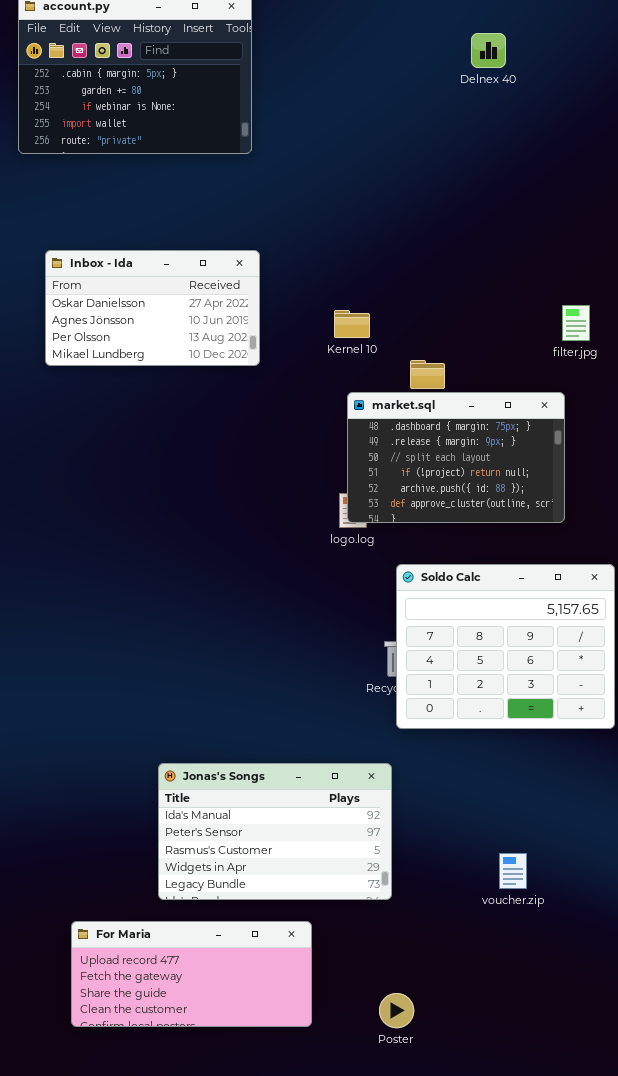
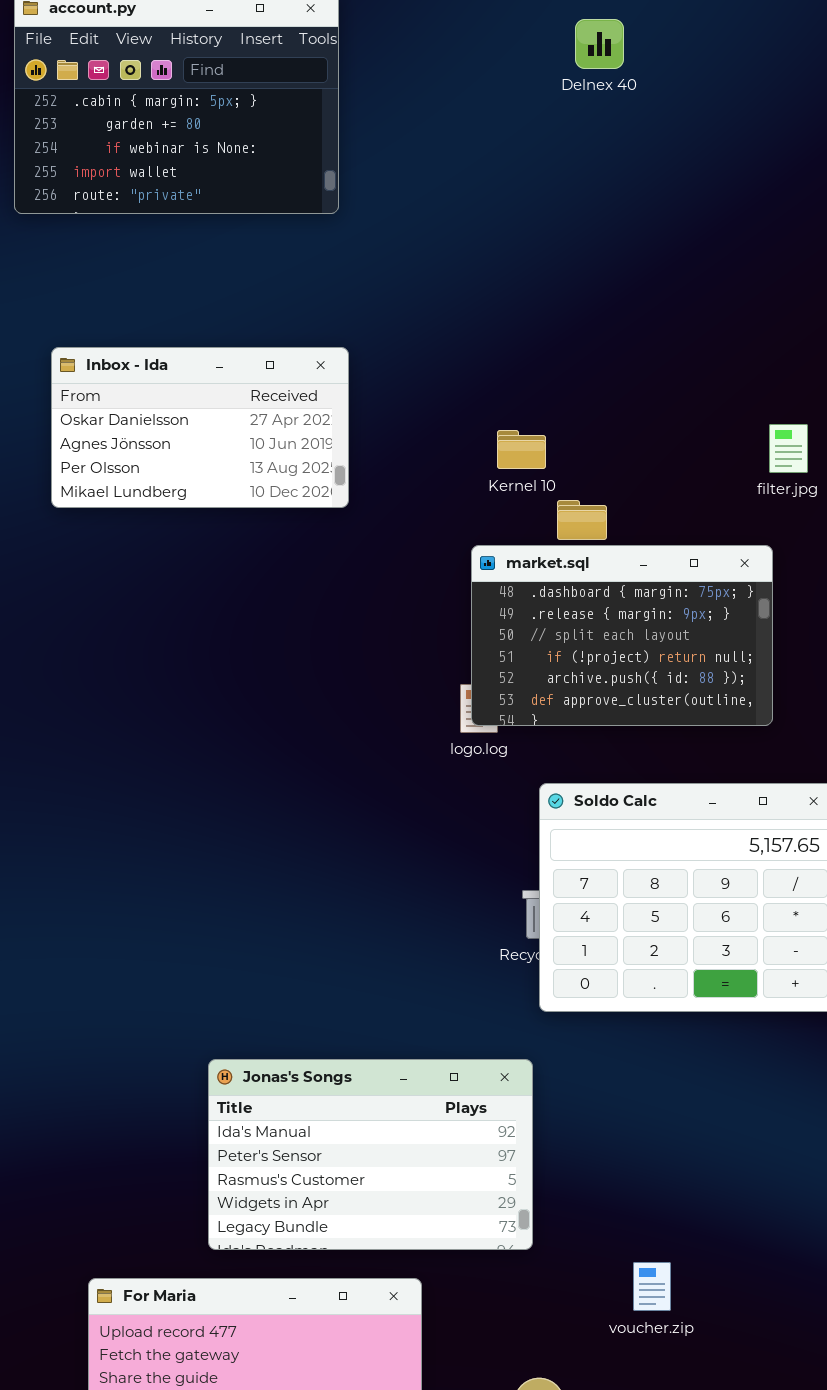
Delnex 40: [471,33,506,68] -> [575,19,624,69], moved
Kernel 10: [334,310,370,338] -> [497,430,546,469], moved
voucher.zip: [499,853,527,889] -> [633,1262,671,1311], moved

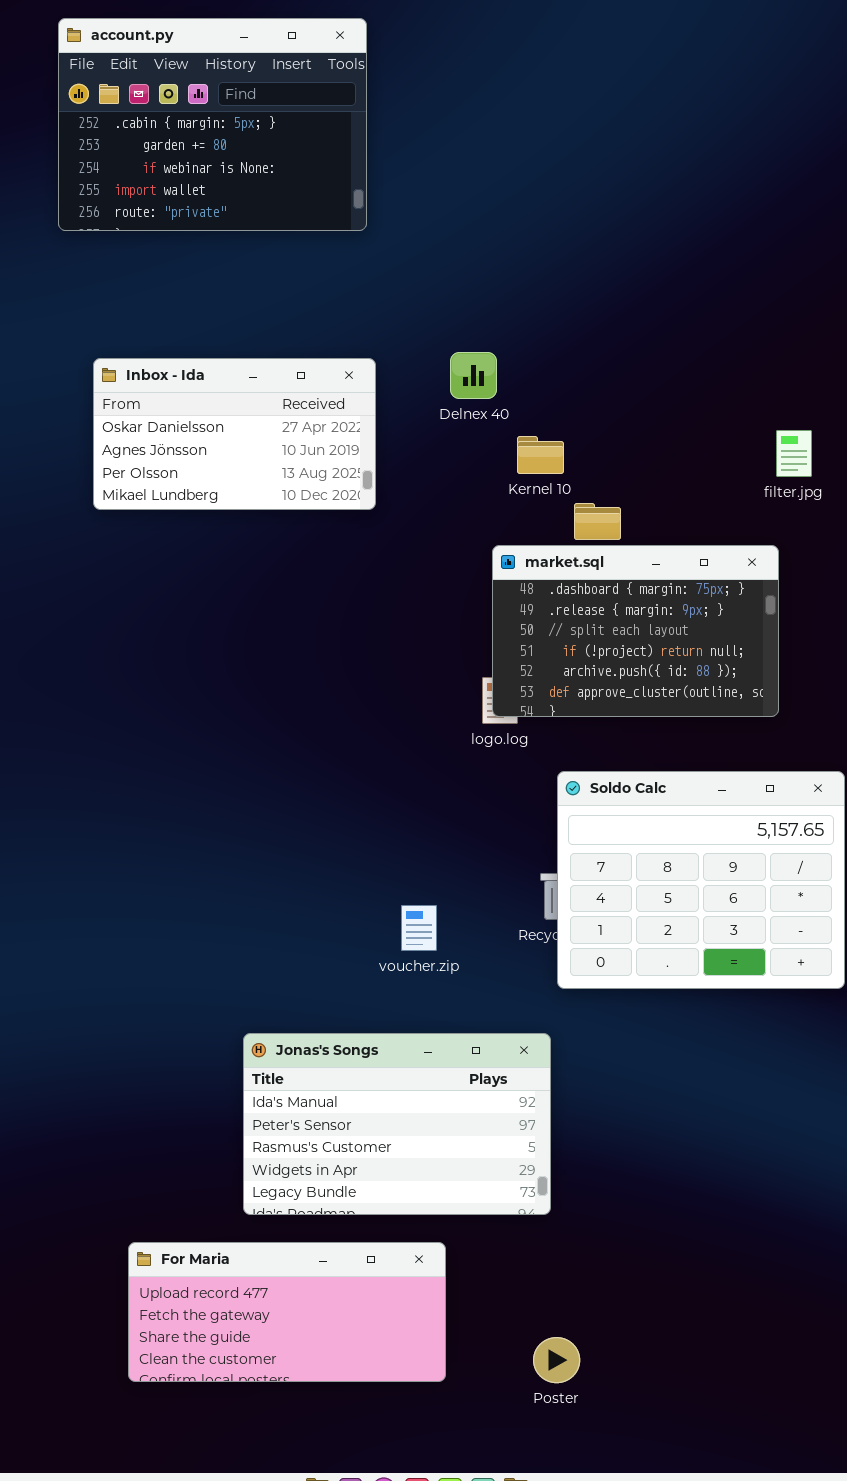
Delnex 40: [575,19,624,69] -> [450,352,497,399], moved
voucher.zip: [633,1262,671,1311] -> [401,905,437,951], moved

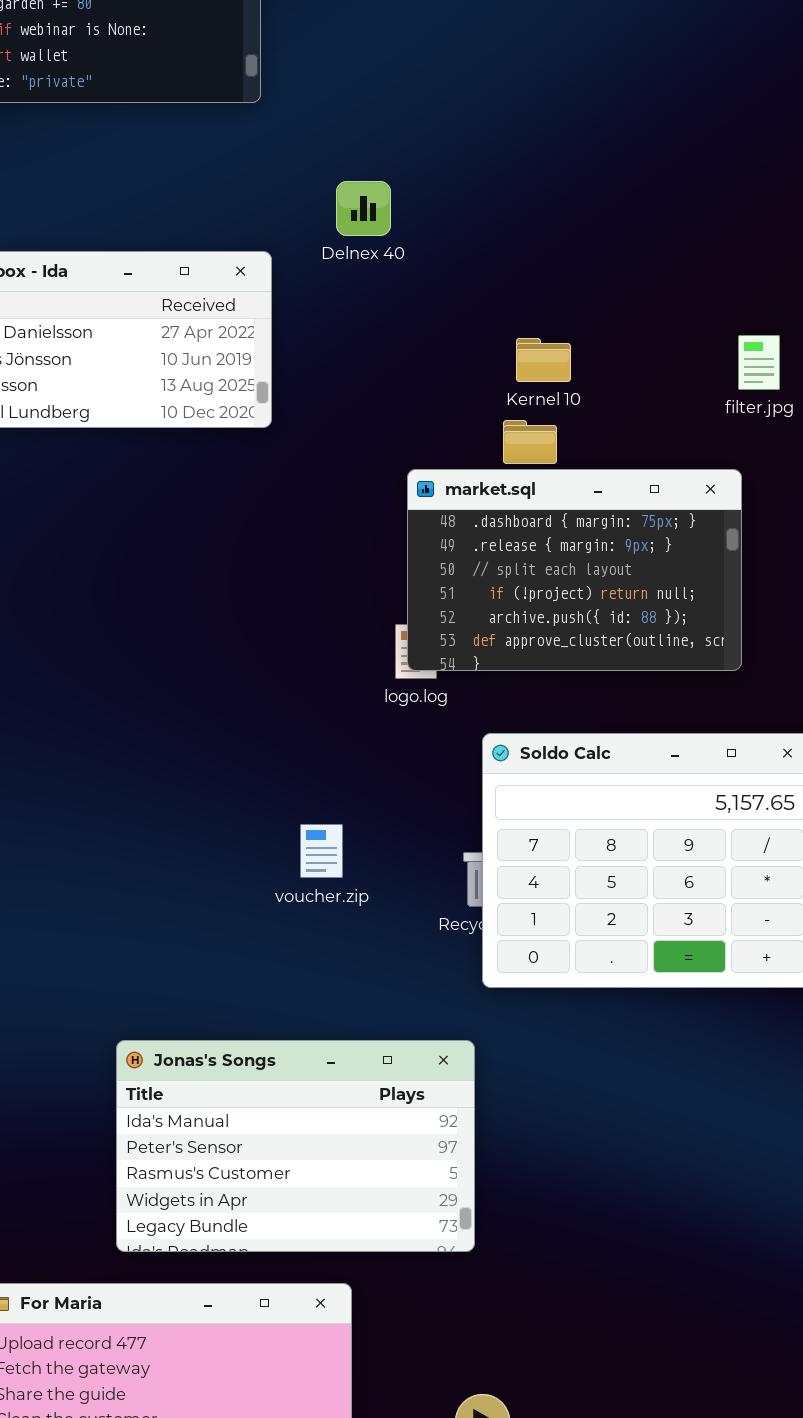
Delnex 40: [450,352,497,399] -> [336,181,391,236], moved
Kernel 10: [517,436,564,474] -> [516,338,571,382], moved
voucher.zip: [401,905,437,951] -> [300,824,343,878], moved

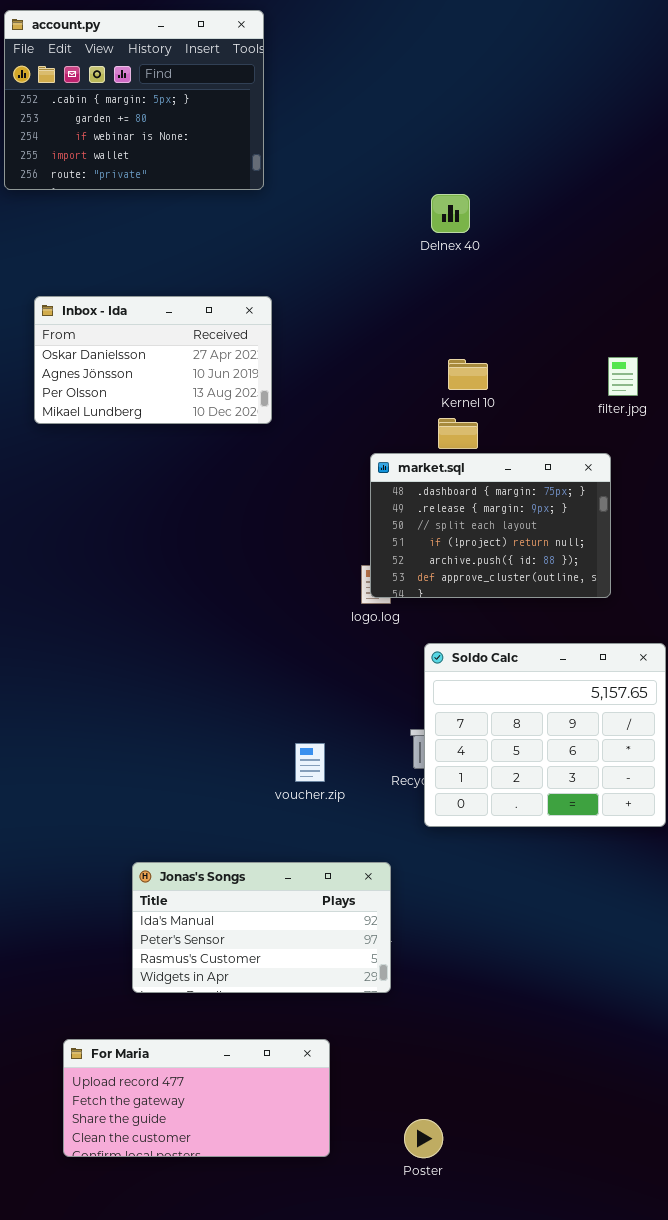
Delnex 40: [336,181,391,236] -> [431,194,470,233], moved
voucher.zip: [300,824,343,878] -> [295,743,325,782], moved
Jonas's Songs: [116,1040,475,1252] -> [132,862,391,993], moved, resized

